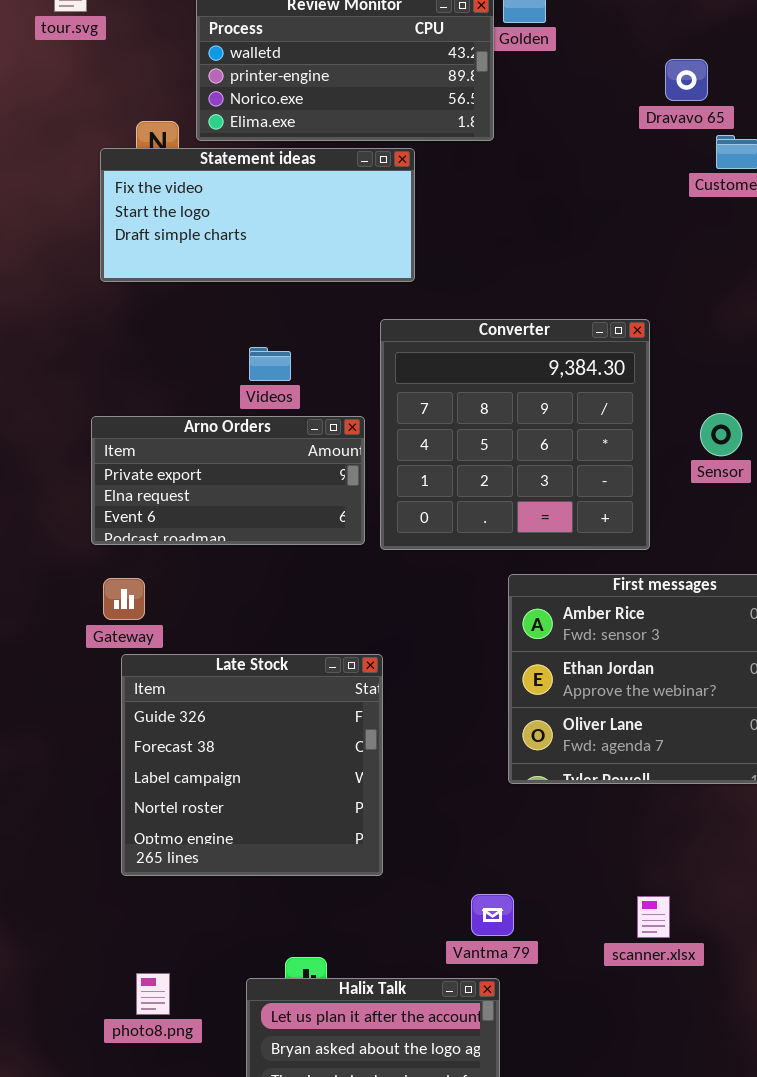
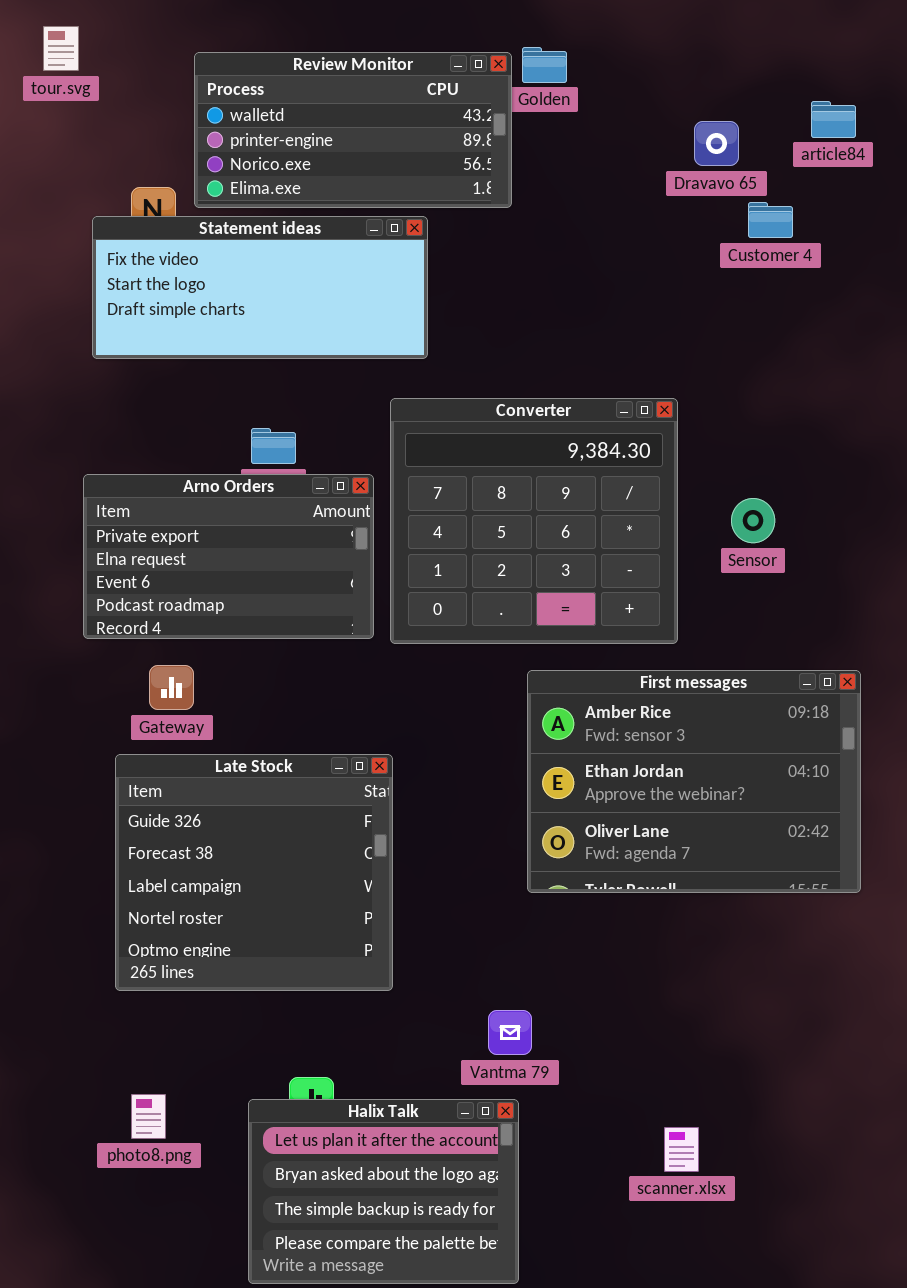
Arno Orders: [91,416,365,545] -> [83,474,374,639], resized
Gateway: [103,578,145,620] -> [149,665,194,710], moved
scanner.xlsx: [637,896,670,938] -> [664,1127,699,1172], moved

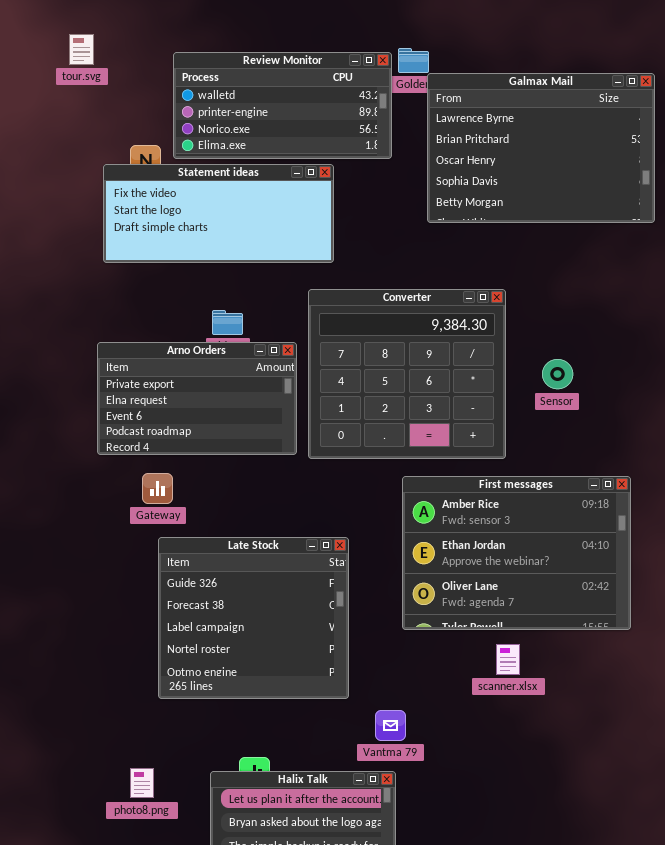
Galmax Mail: none -> [427,73,655,223], opened
Late Stock: [115,754,393,991] -> [158,537,349,699], moved
scanner.xlsx: [664,1127,699,1172] -> [496,644,520,675], moved

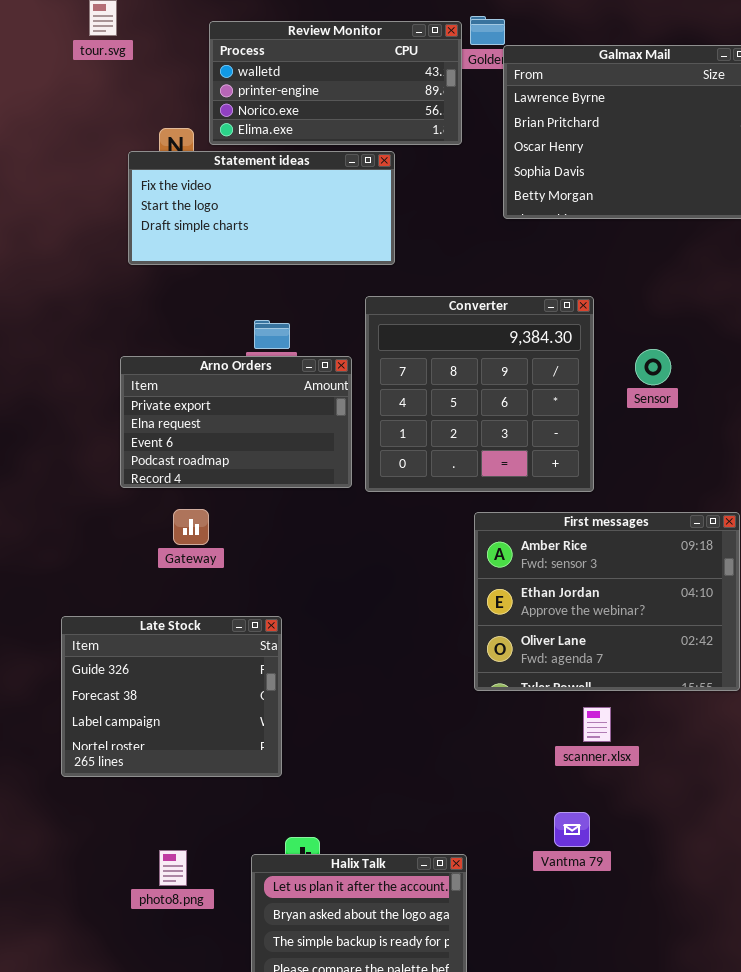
Sensor: [542,359,573,389] -> [635,349,671,385], moved
Late Stock: [158,537,349,699] -> [61,616,282,777], moved, resized
Vantma 79: [375,710,406,741] -> [554,812,590,847], moved

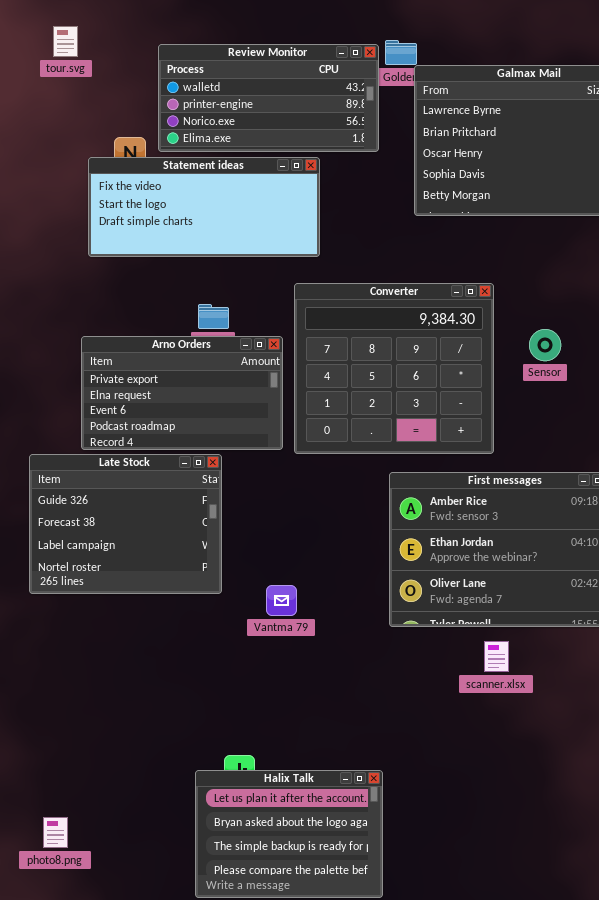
Late Stock: [61,616,282,777] -> [29,454,222,594], moved
Vantma 79: [554,812,590,847] -> [266,585,297,616], moved
photo8.png: [159,850,187,886] -> [43,817,68,848], moved

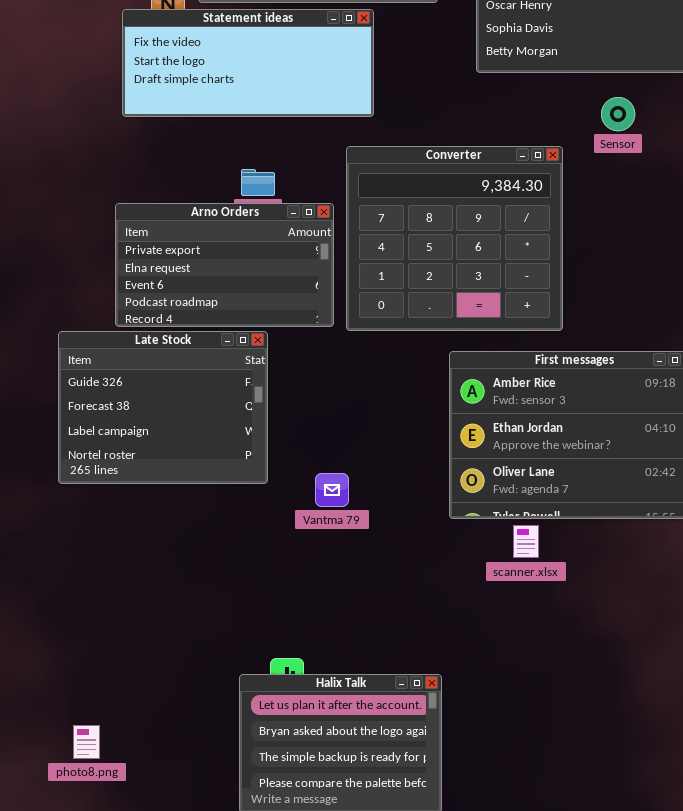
Sensor: [529,329,561,361] -> [601,97,635,131], moved
scanner.xlsx: [484,641,509,672] -> [513,525,539,558], moved

